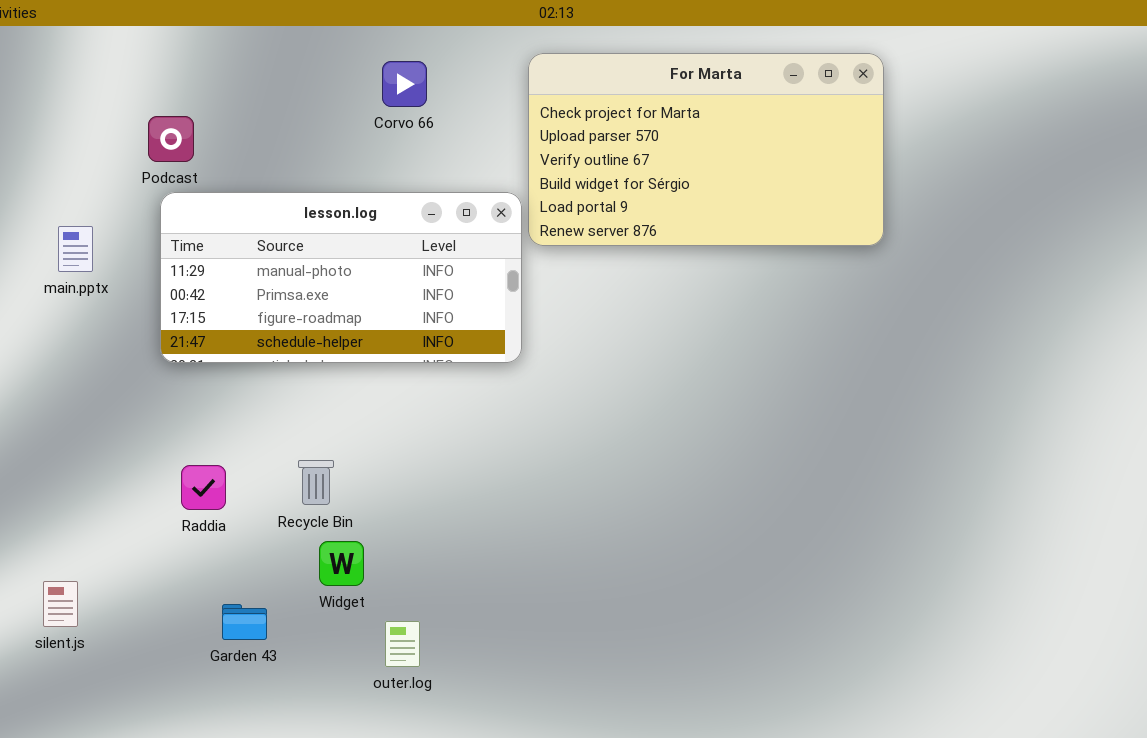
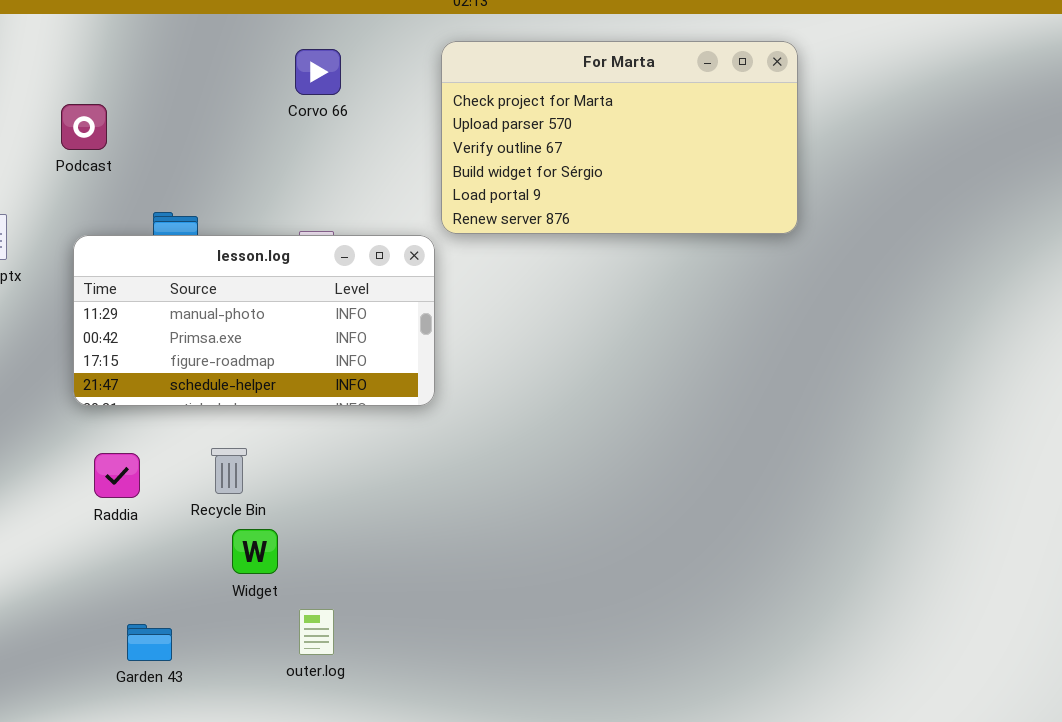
lesson.log: [160,192,522,363] -> [73,235,435,406], moved
Garden 43: [222,604,267,640] -> [127,624,172,661], moved

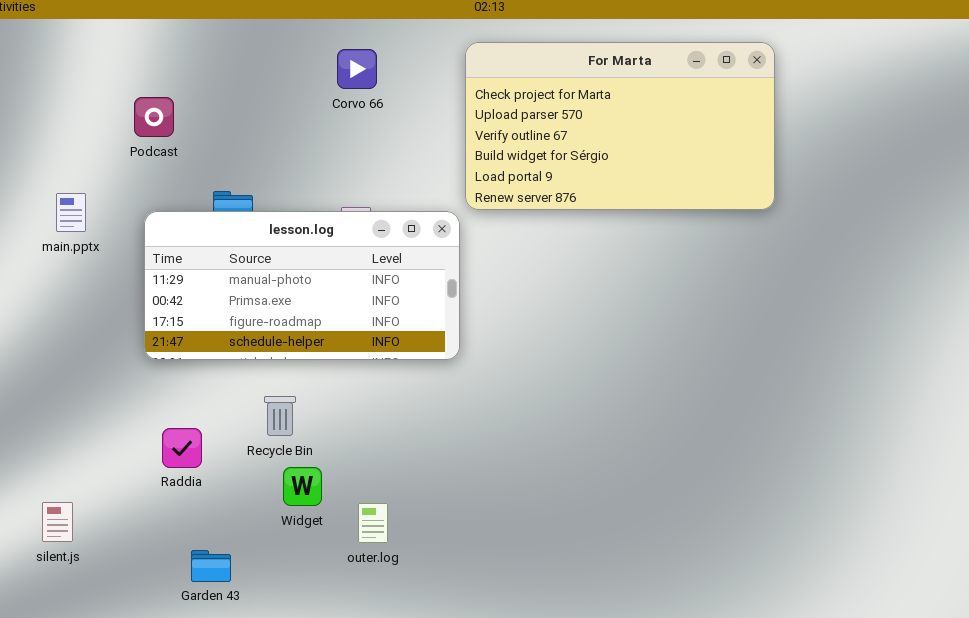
Raddia: [94,453,140,498] -> [162,428,202,468], moved
outer.log: [299,609,334,655] -> [358,503,388,543], moved

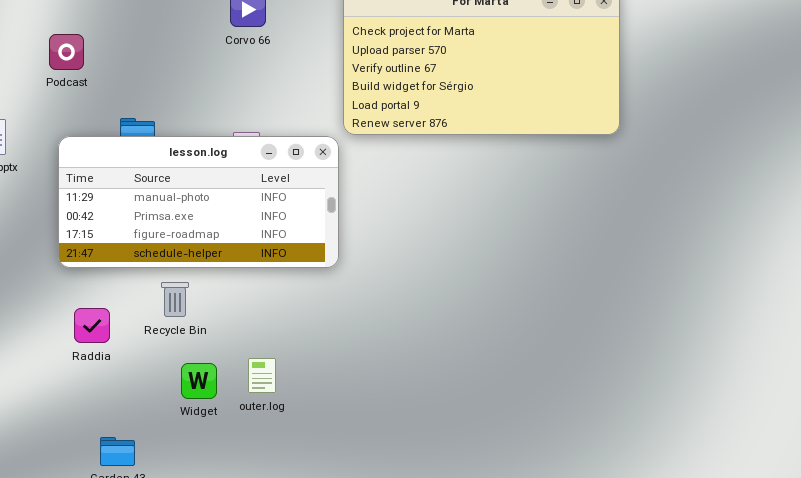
Recycle Bin: [264,396,296,436] -> [161,282,189,317], moved
Raddia: [162,428,202,468] -> [74,308,110,343], moved
outer.log: [358,503,388,543] -> [248,358,276,393], moved

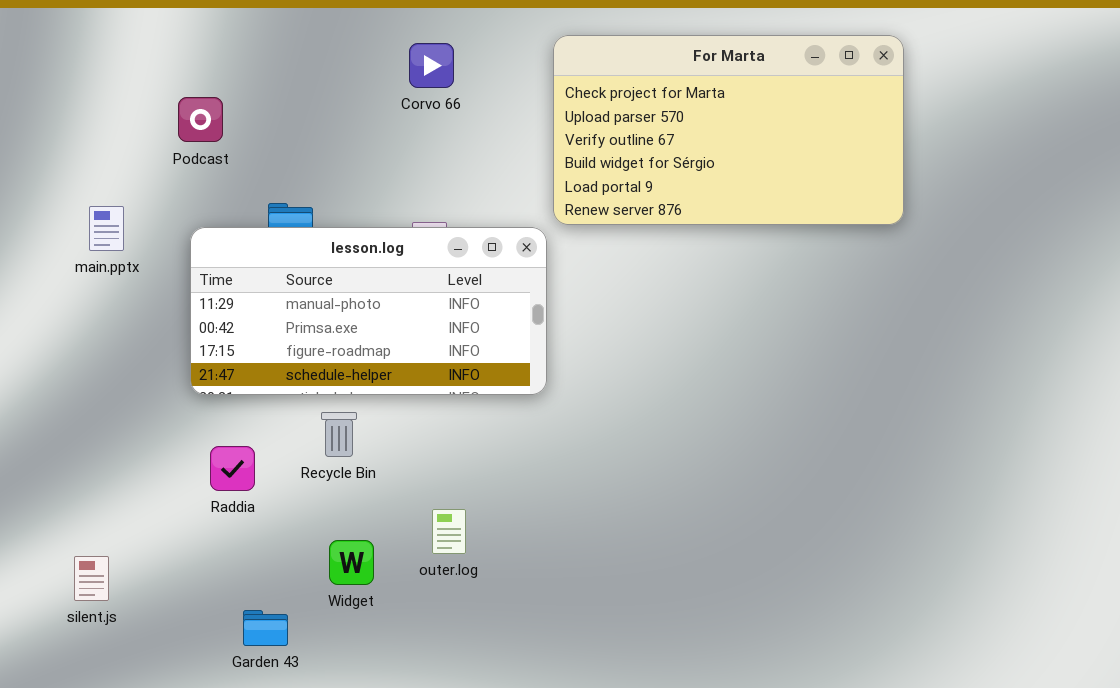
Widget: [181,363,217,399] -> [329,540,374,585], moved

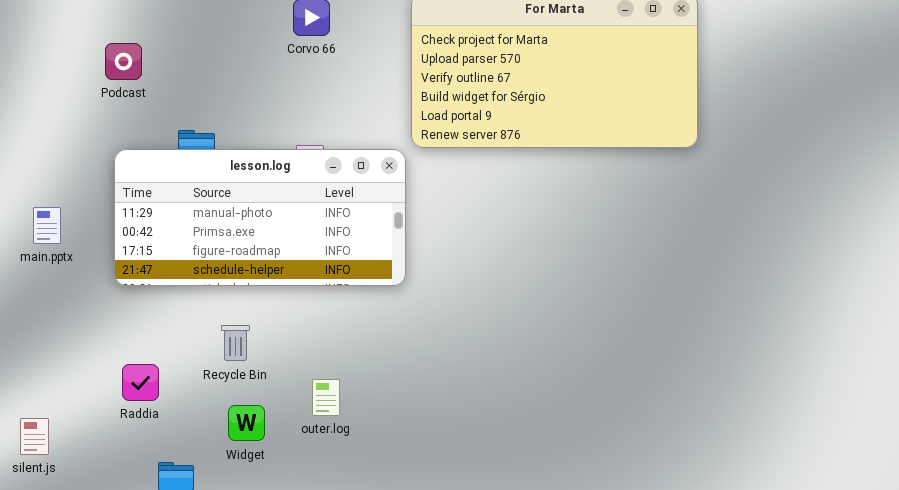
main.pptx: [89,206,124,251] -> [33,207,61,244], moved
Recycle Bin: [321,412,357,457] -> [221,325,250,361], moved
Raddia: [210,446,255,491] -> [122,364,159,401], moved

